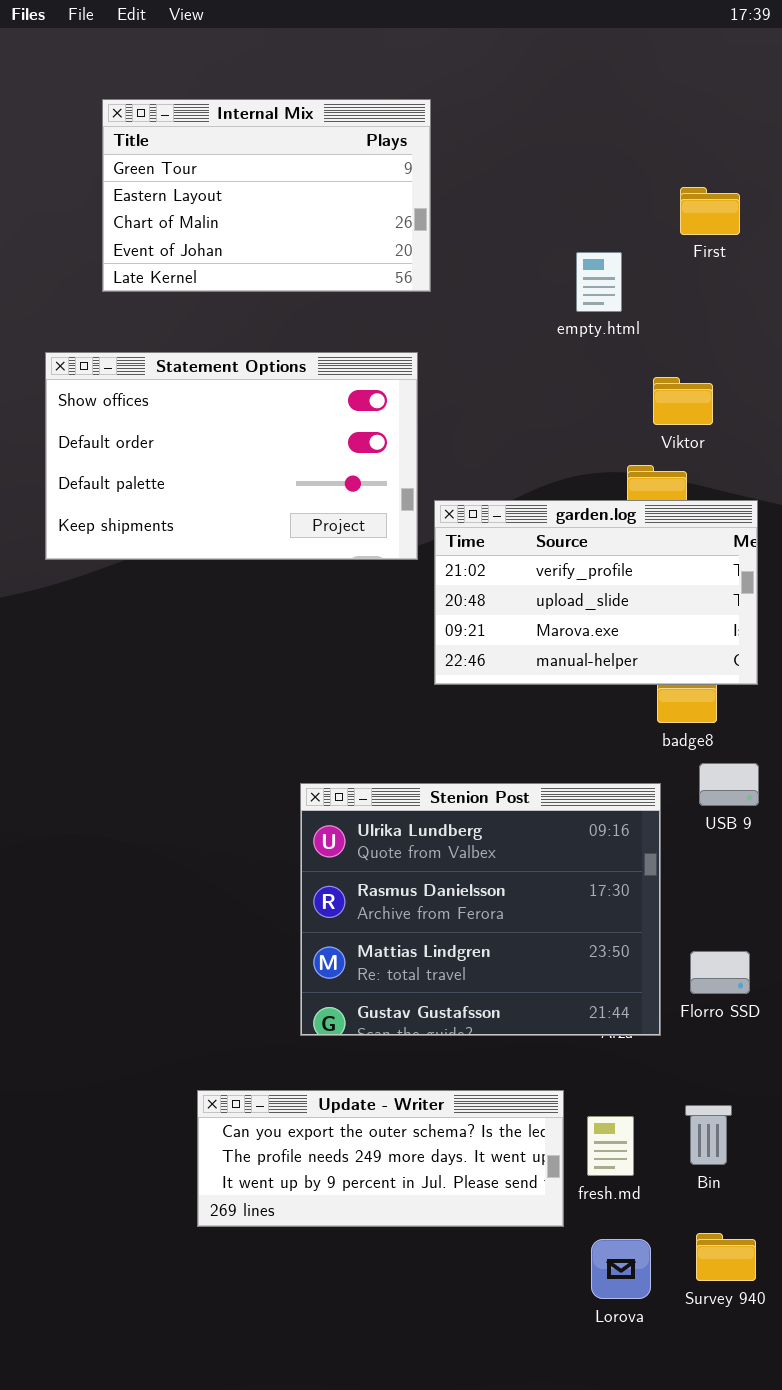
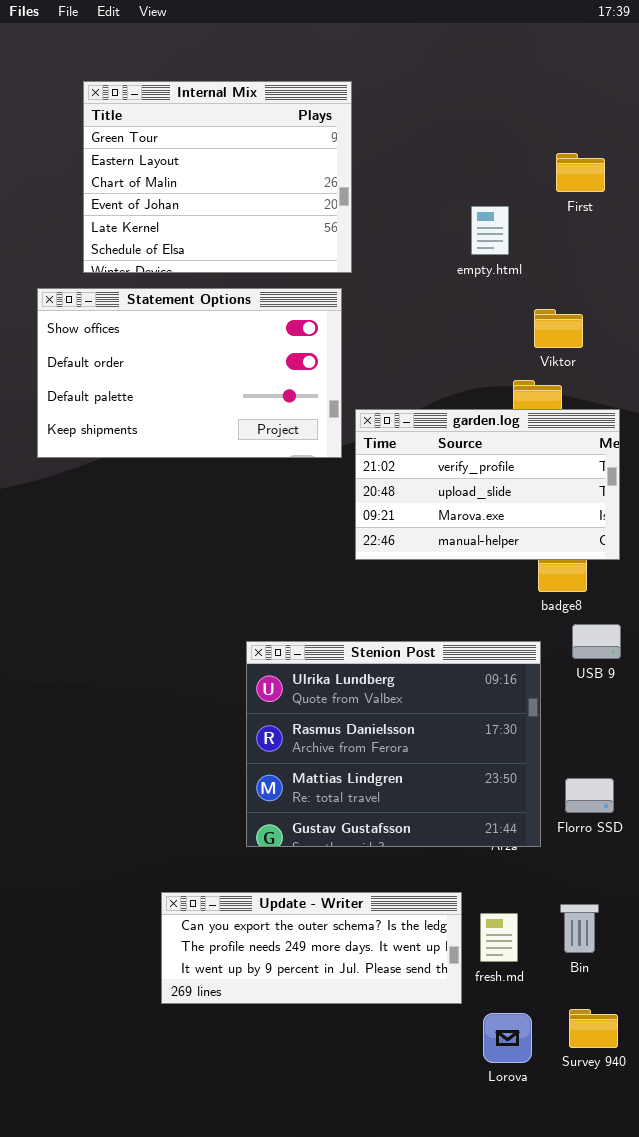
Internal Mix: [102,99,431,292] -> [83,81,352,273], resized

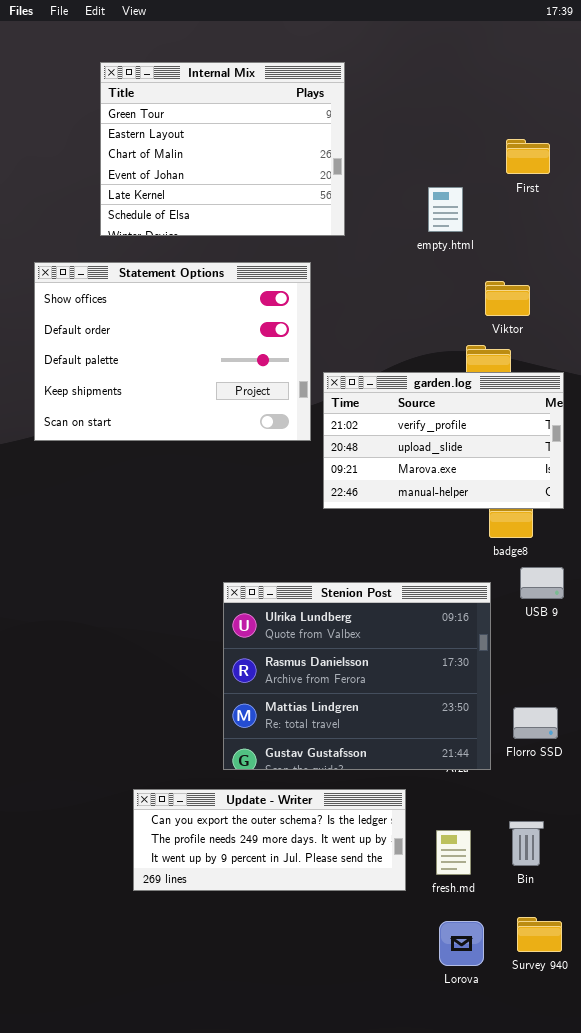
Internal Mix: [83,81,352,273] -> [100,62,345,236], moved
Statement Options: [37,288,342,458] -> [34,262,311,441], resized
Update - Writer: [161,892,462,1004] -> [133,789,406,891], moved

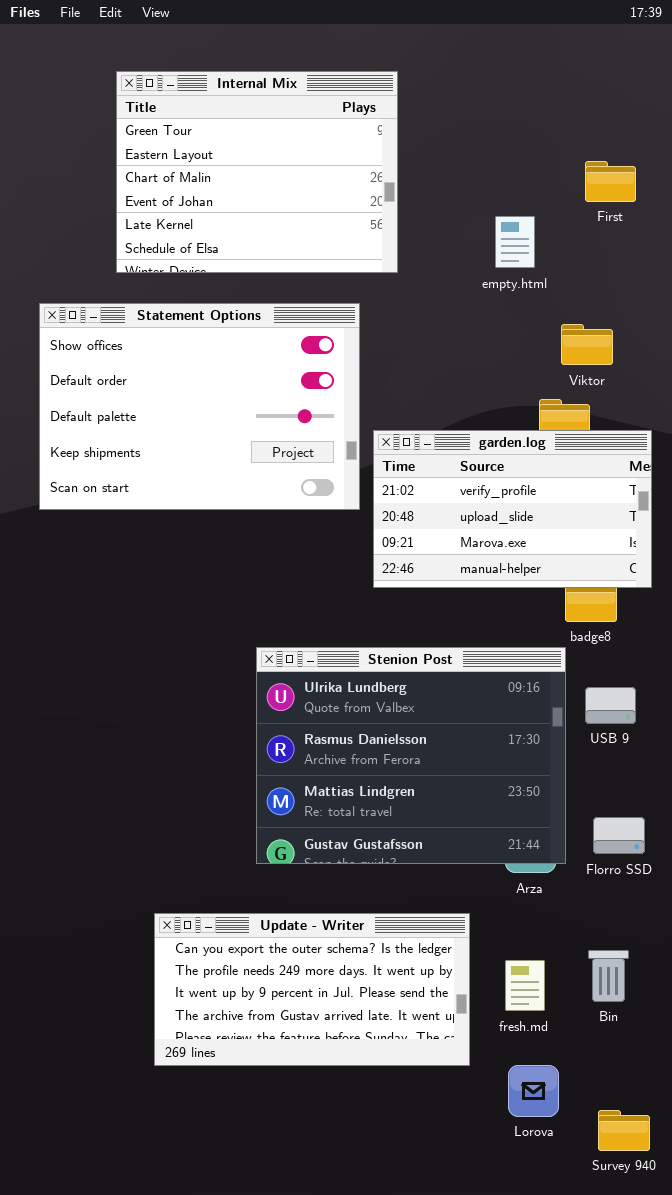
USB 9: [520,567,564,599] -> [585,687,636,724], moved
Stenion Post: [223,582,491,770] -> [256,647,566,864], moved
Update - Writer: [133,789,406,891] -> [154,913,470,1066], resized
Survey 940: [517,917,562,952] -> [598,1110,650,1151], moved

